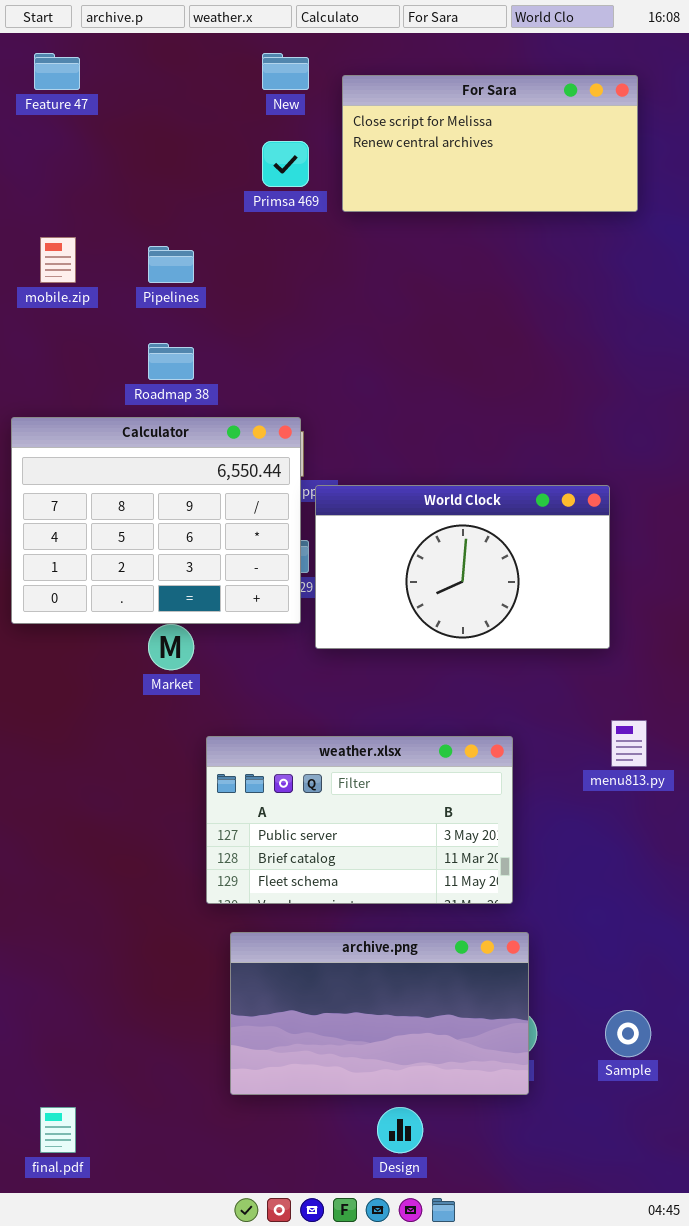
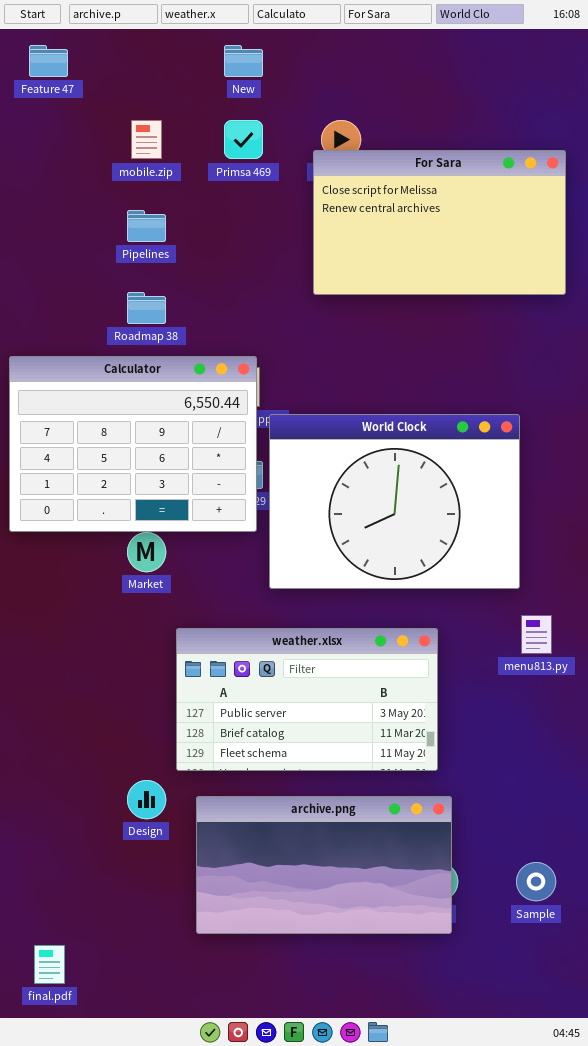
For Sara: [342,75,638,212] -> [313,150,566,295], moved, resized
mobile.zip: [40,237,76,283] -> [131,120,162,159], moved
World Clock: [315,485,610,649] -> [269,414,520,589], resized
Design: [377,1107,423,1153] -> [127,780,166,819], moved

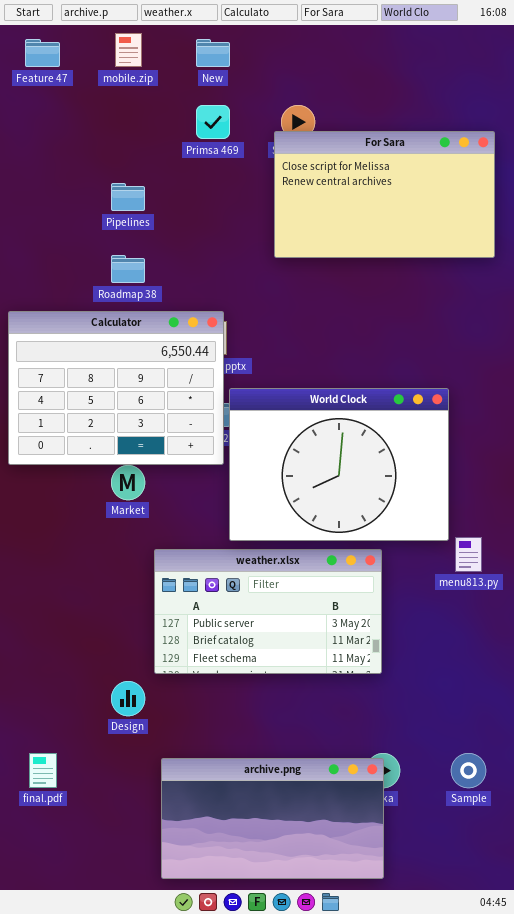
mobile.zip: [131,120,162,159] -> [115,33,142,67], moved
World Clock: [269,414,520,589] -> [229,388,449,541], moved
archive.png: [196,796,452,934] -> [161,758,384,879], moved
final.pdf: [34,945,65,984] -> [29,753,57,788], moved

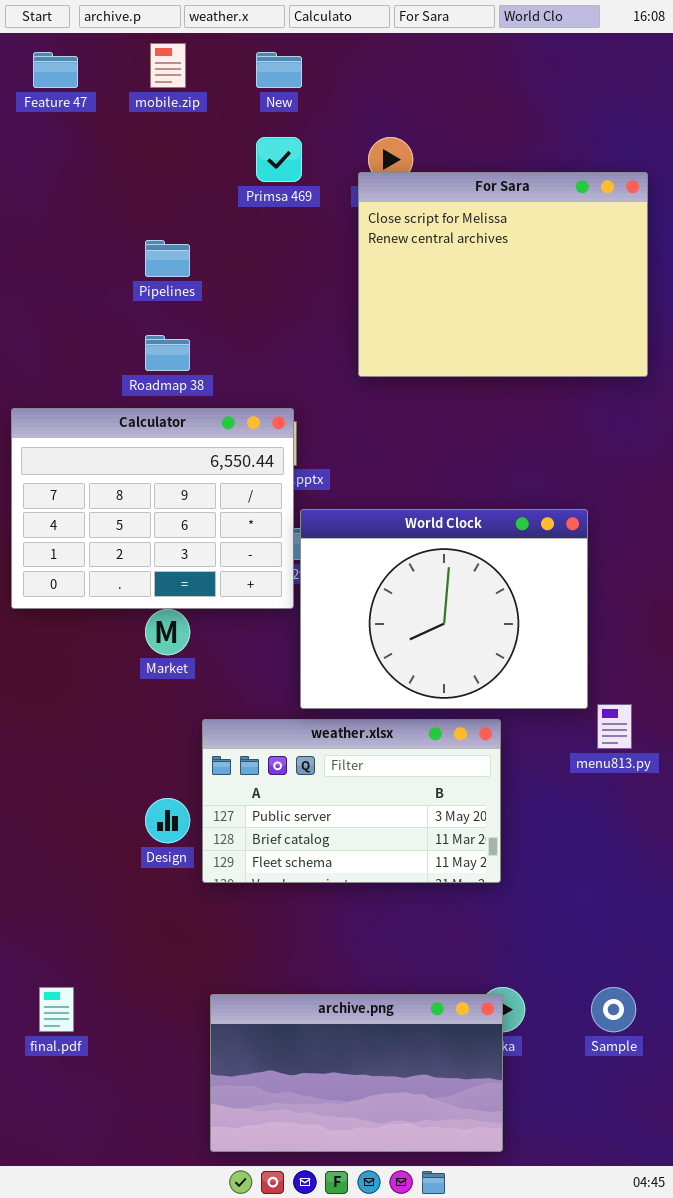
For Sara: [274,131,495,258] -> [358,172,648,377], resized
Design: [111,681,145,716] -> [145,798,190,843], moved

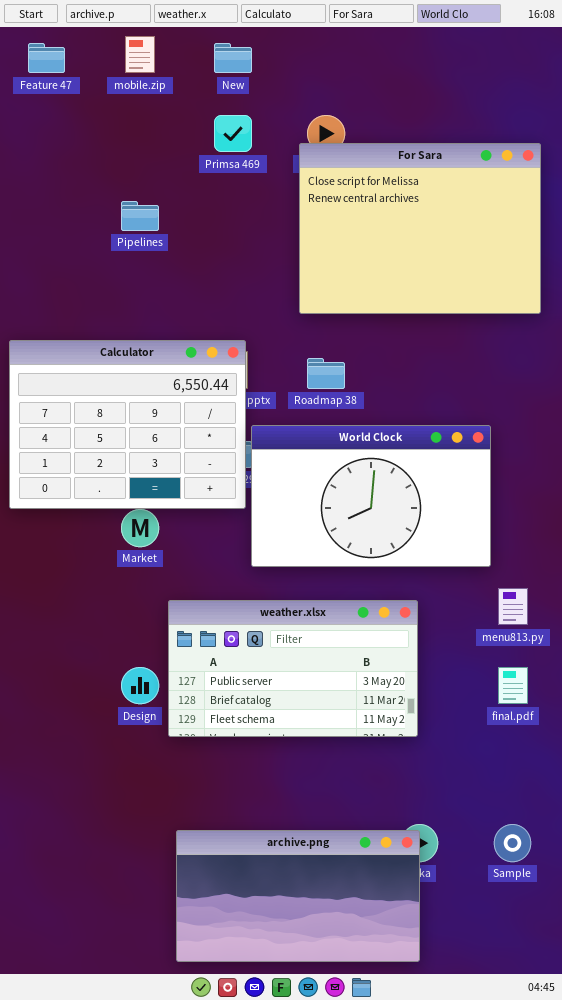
Roadmap 38: [145,335,190,371] -> [307,358,345,389], moved
World Clock: [300,509,588,709] -> [251,425,491,567], resized
final.pdf: [39,987,74,1032] -> [498,667,528,704], moved

